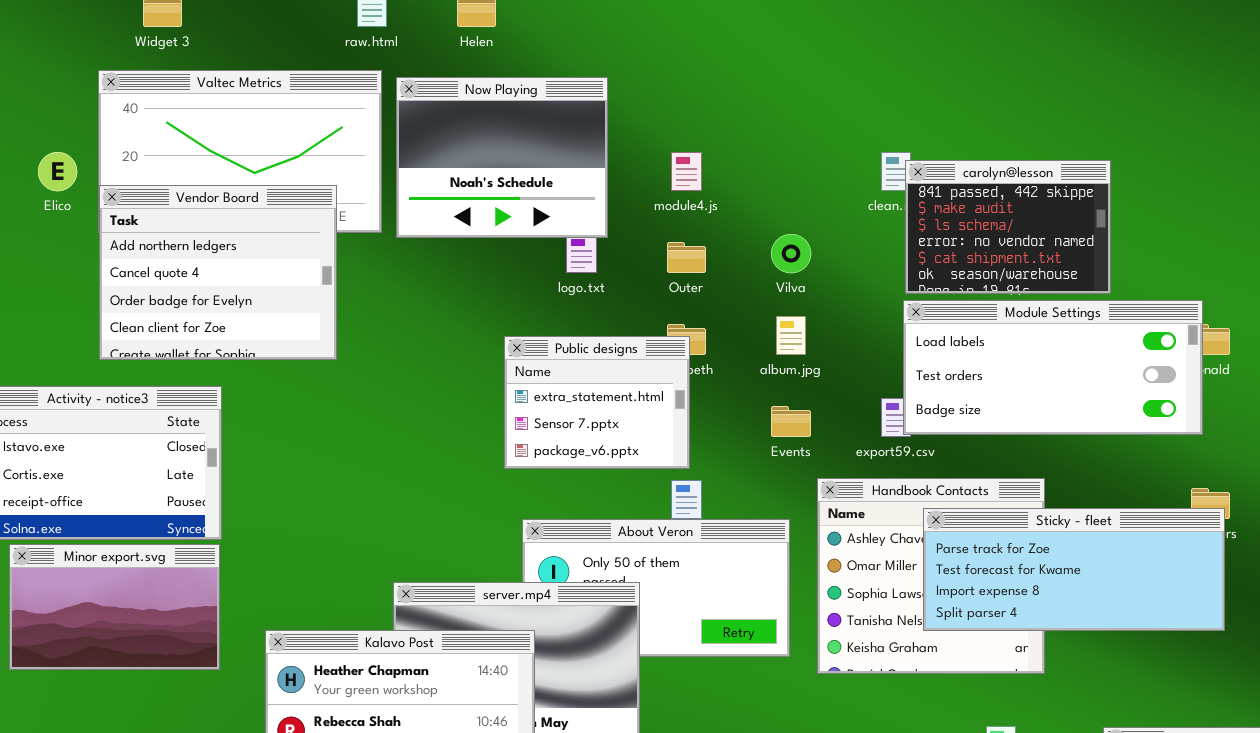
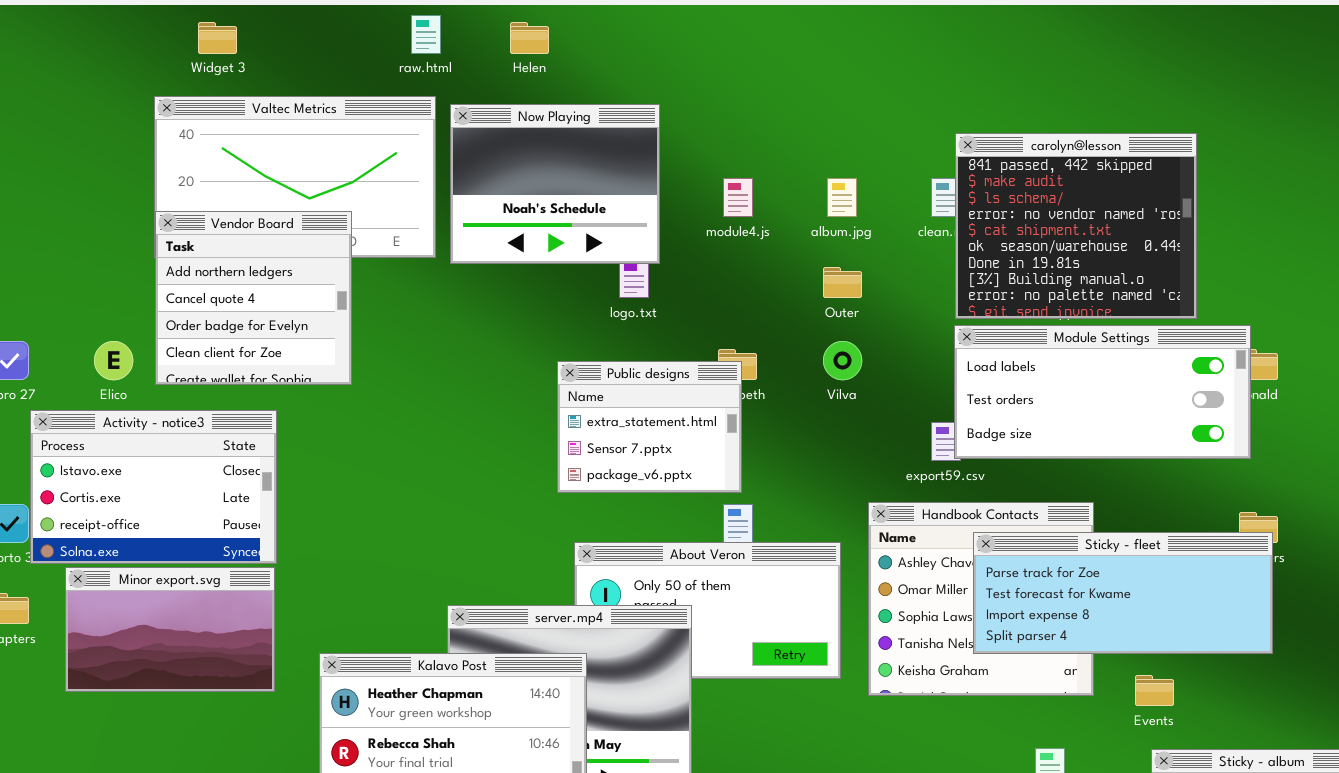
Elico: [38,152,77,191] -> [94,341,133,380], moved
carolyn@lesson: [905,160,1111,294] -> [955,133,1197,319], resized
Vendor Board: [99,185,337,360] -> [155,211,352,385], resized
Vilva: [771,234,811,273] -> [823,341,862,380], moved
Outer: [667,242,706,273] -> [823,267,862,298], moved
album.jpg: [776,316,806,355] -> [827,178,857,217], moved
Events: [771,406,811,437] -> [1135,675,1174,706], moved

